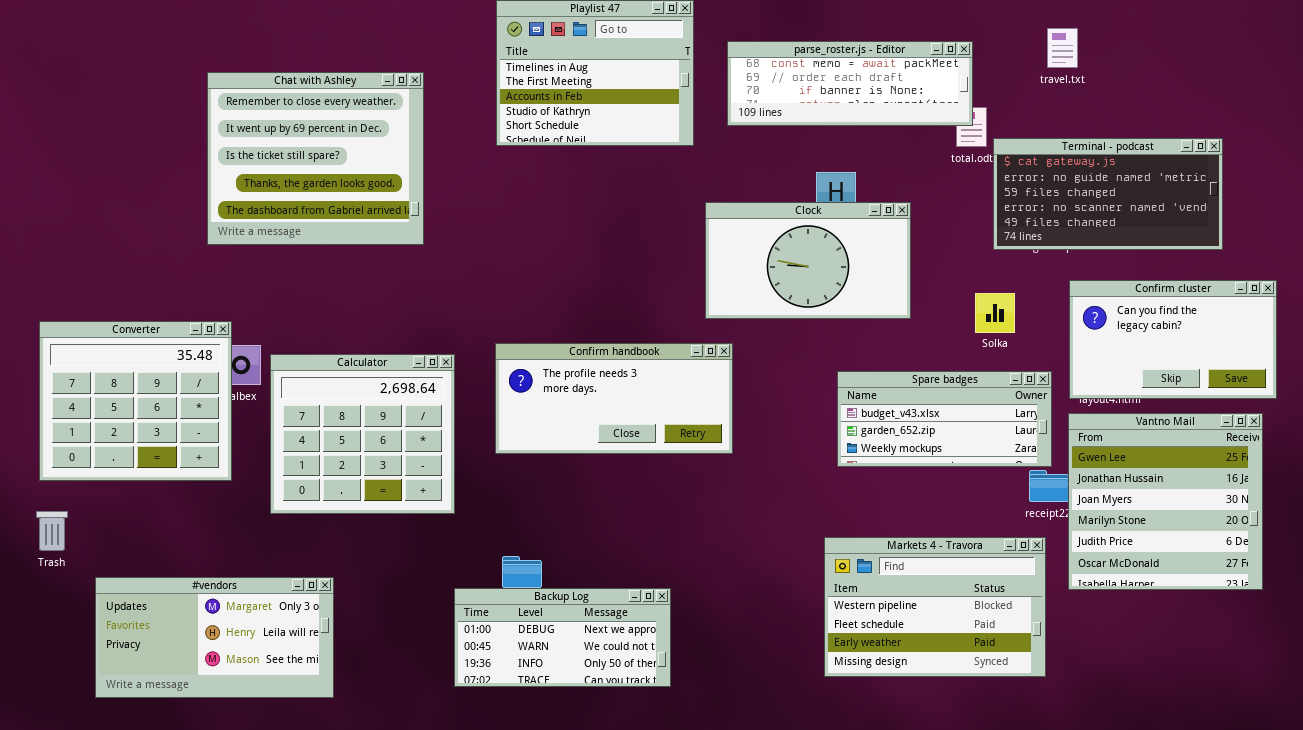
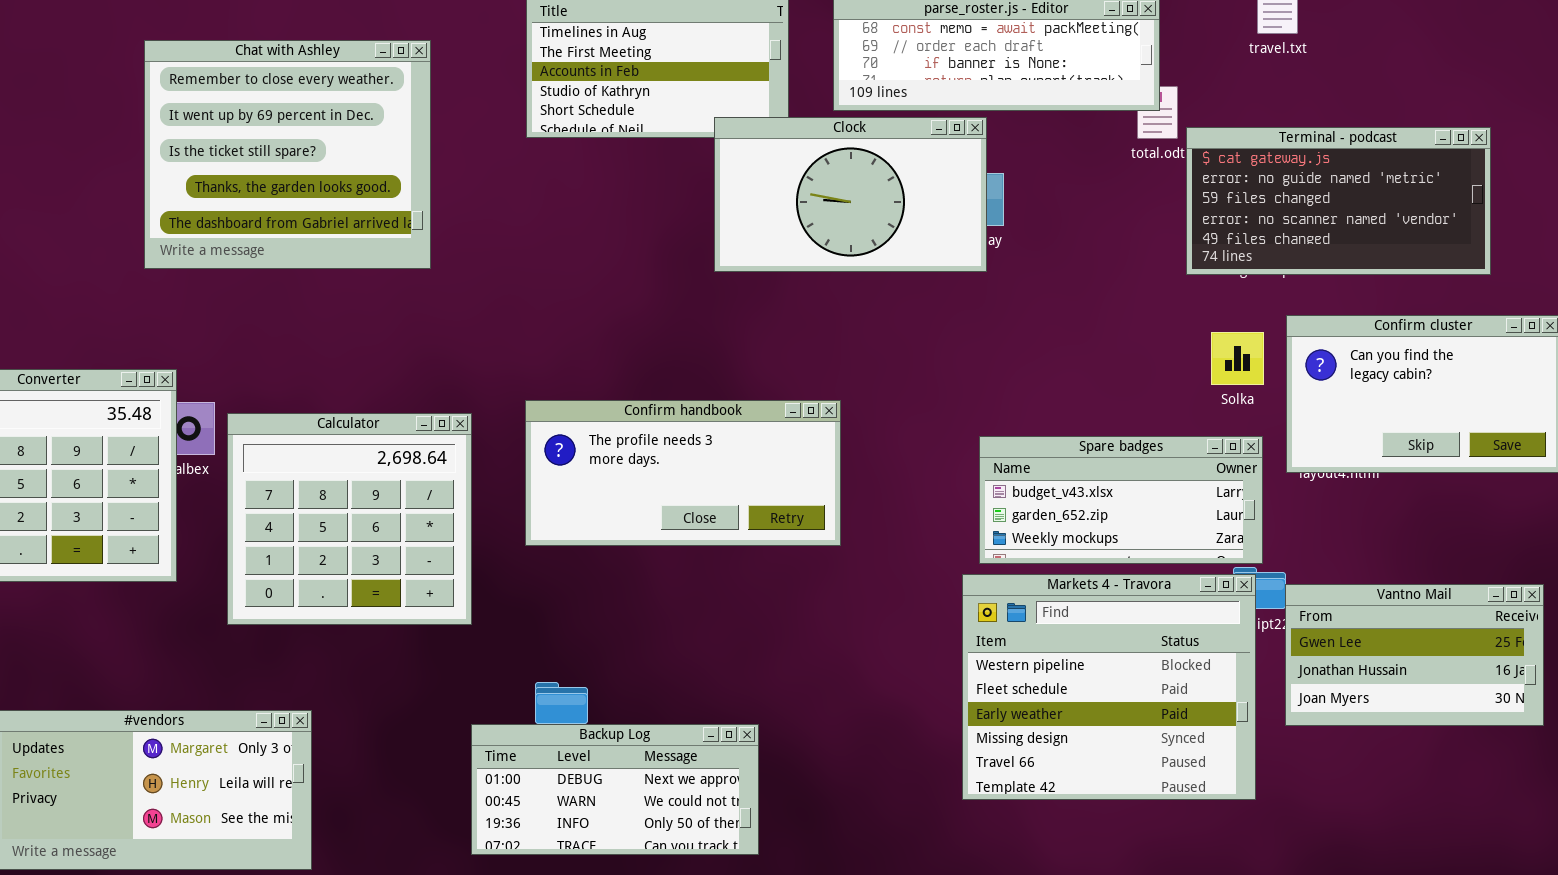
Clock: [705,202,911,319] -> [714,117,987,272], moved
Solka: [975,293,1015,333] -> [1211,332,1264,385], moved
Vantno Mail: [1068,413,1263,590] -> [1285,584,1544,726], resized
Markets 4 - Travora: [824,537,1046,677] -> [962,574,1256,800], moved, resized

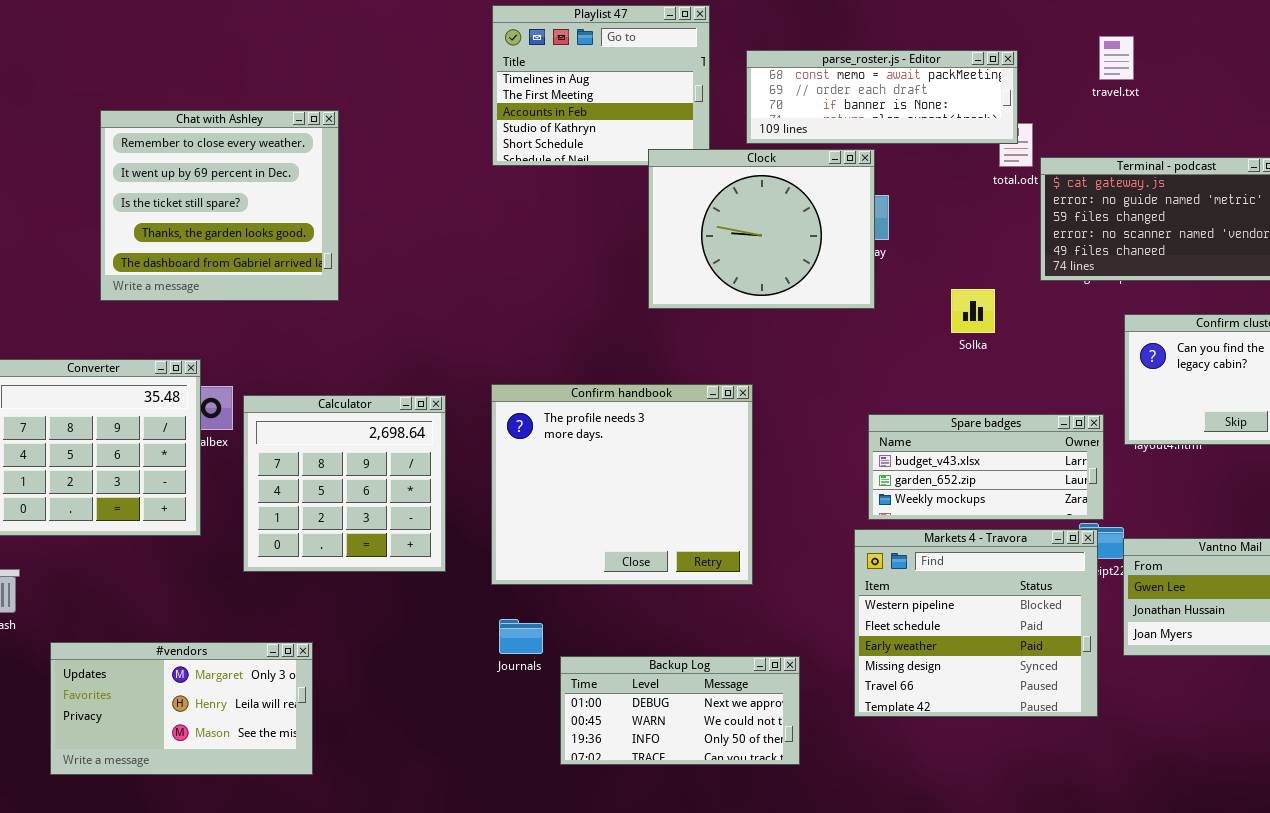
Chat with Ashley: [144,40,431,269] -> [100,110,339,301], moved
Clock: [714,117,987,272] -> [648,149,875,309], resized
Solka: [1211,332,1264,385] -> [951,289,995,333], moved
Confirm handbook: [525,400,841,546] -> [491,384,753,585], resized
Backup Log: [471,724,759,855] -> [560,656,800,765], moved

